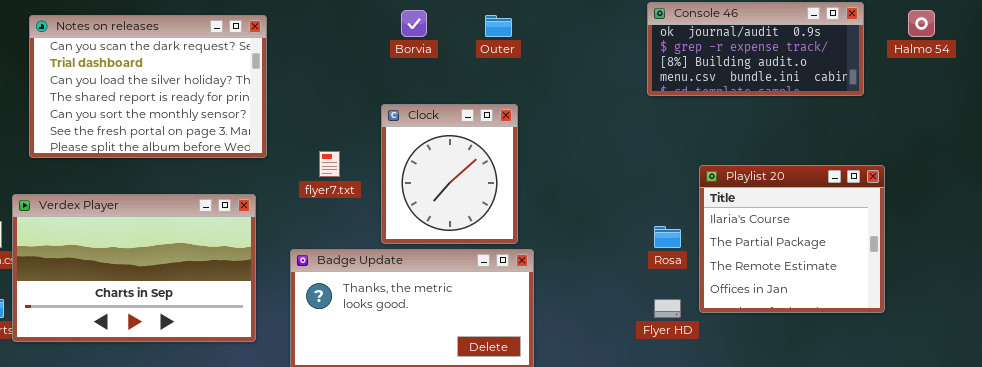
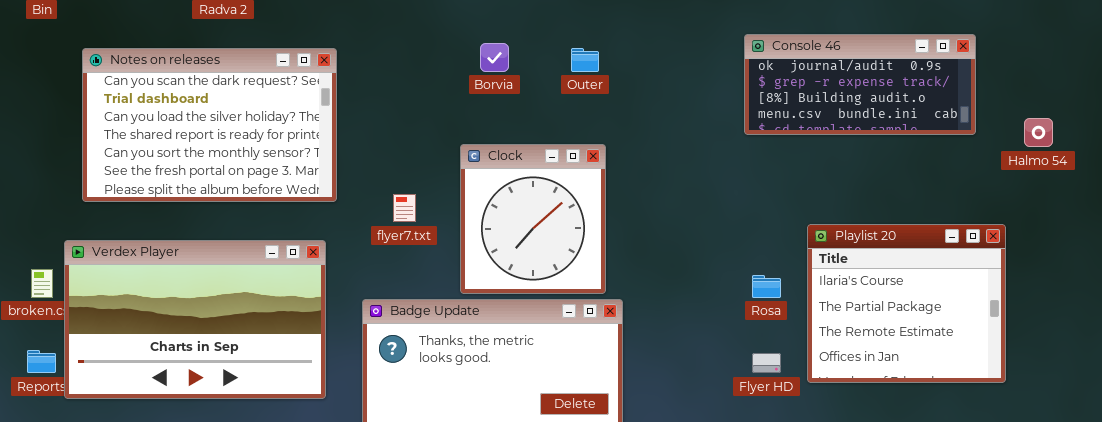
Halmo 54: [908,10,935,37] -> [1024,118,1053,147], moved
Playlist 20: [699,165,885,313] -> [807,224,1006,383], moved

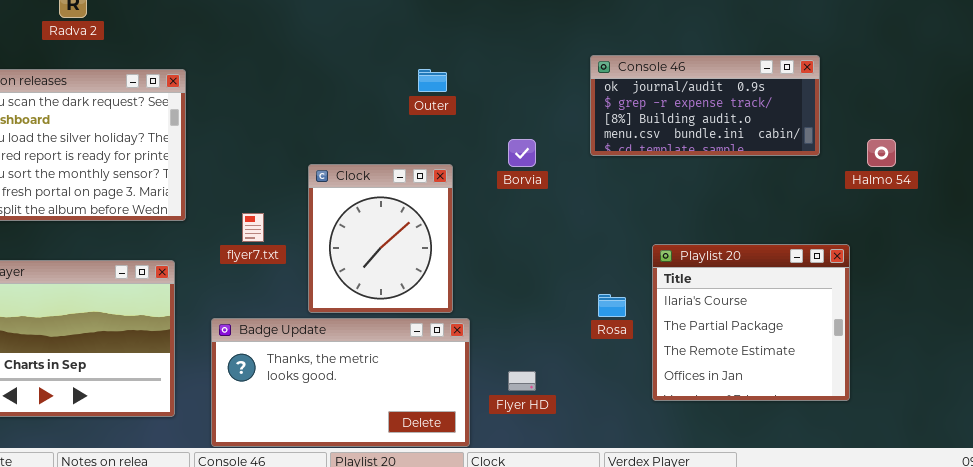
Borvia: [480,43,509,72] -> [508,139,536,167], moved
Flyer HD: [752,353,781,373] -> [508,371,536,391], moved

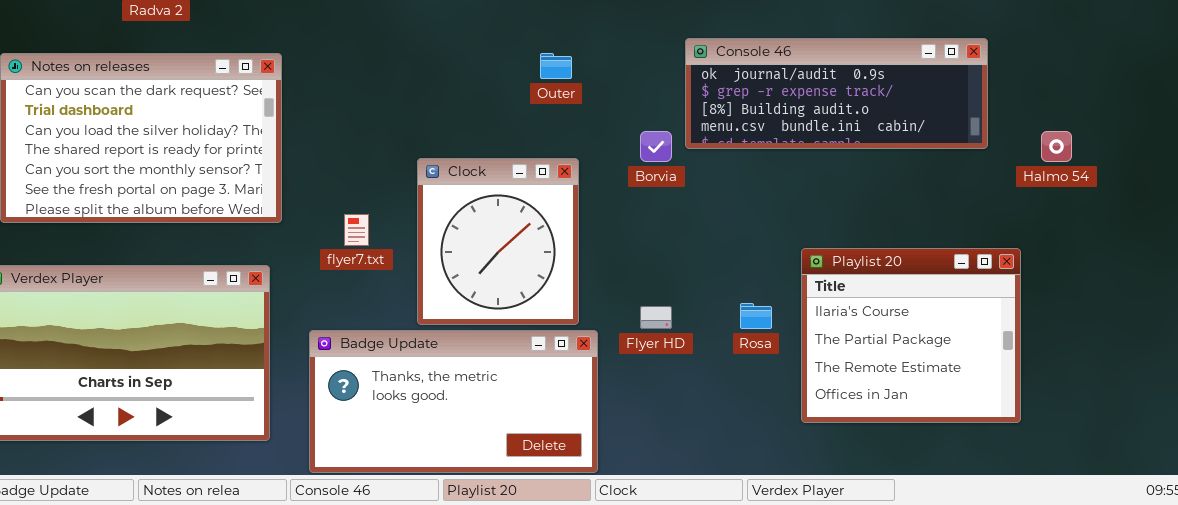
Console 46: [590,55,820,156] -> [685,38,988,149], resized
Flyer HD: [508,371,536,391] -> [640,306,672,329], moved

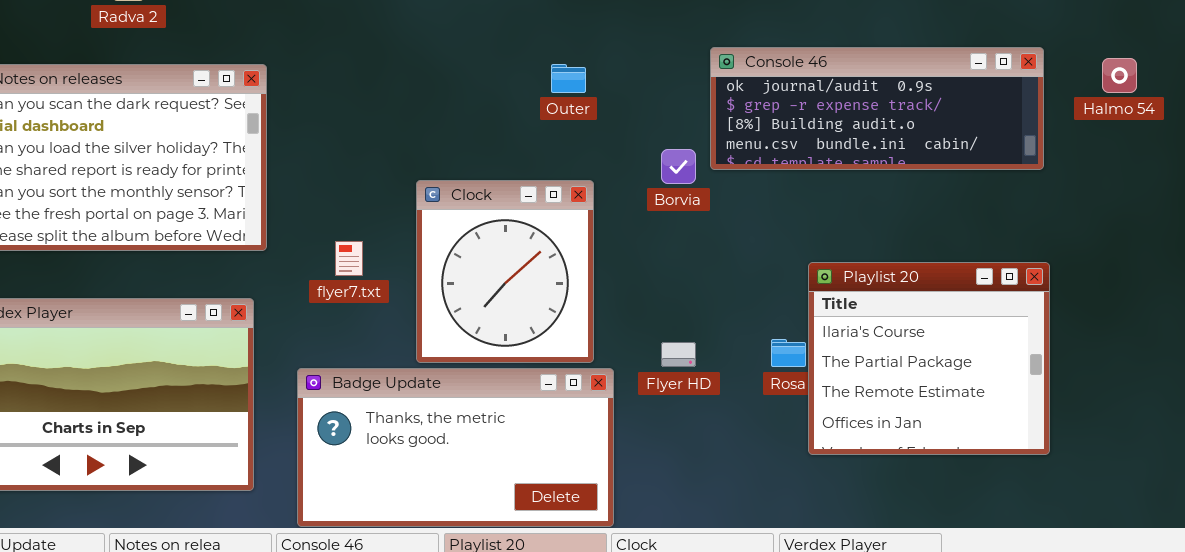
Halmo 54: [1041,131,1072,162] -> [1102,58,1137,93], moved
Playlist 20: [801,248,1021,423] -> [808,262,1050,455], moved

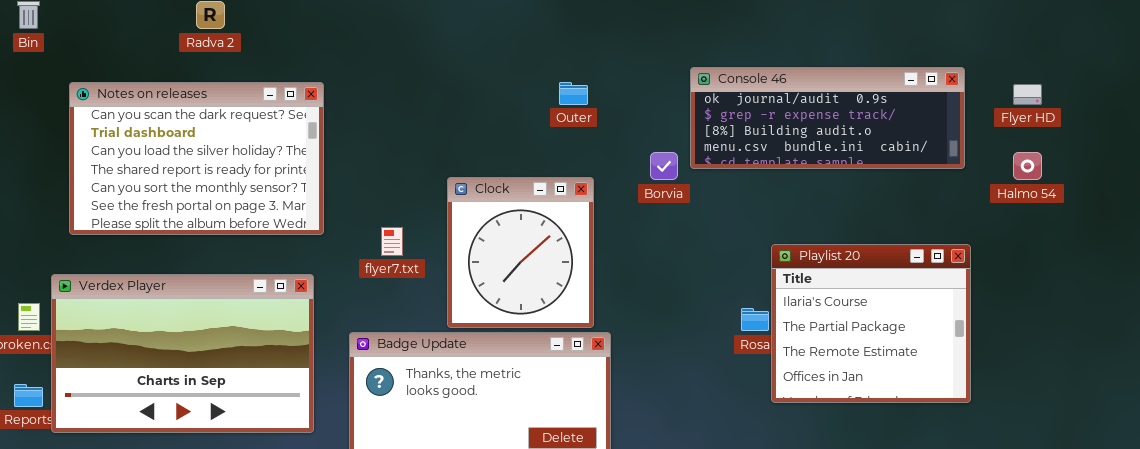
Halmo 54: [1102,58,1137,93] -> [1013,152,1042,180], moved
Flyer HD: [661,342,696,367] -> [1013,84,1042,105], moved

